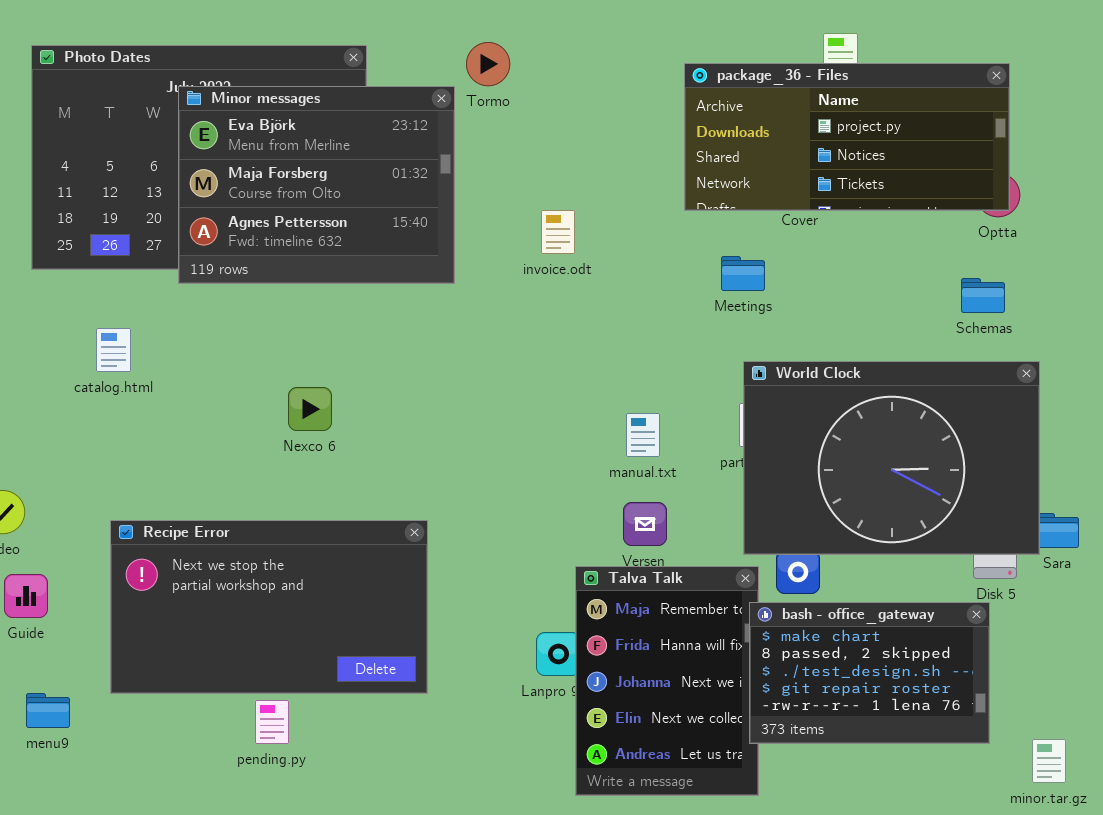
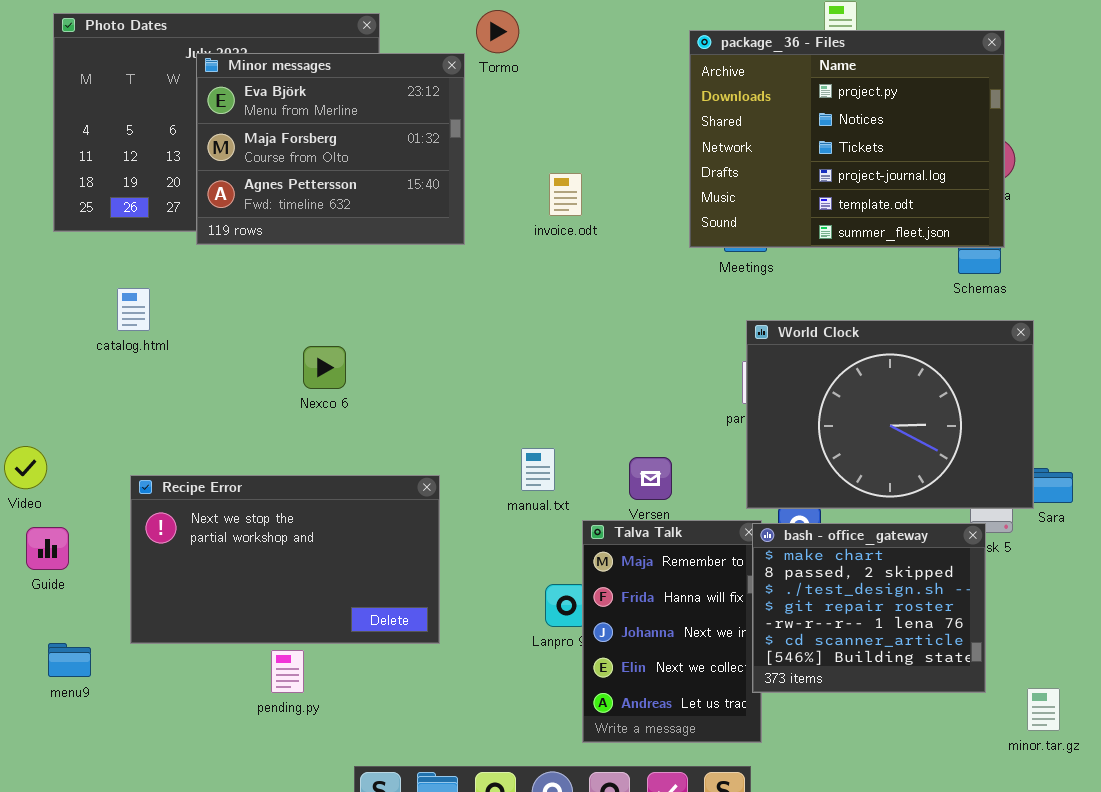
package_36 - Files: [684,63,1010,211] -> [689,30,1005,248], resized
manual.txt: [626,413,660,457] -> [521,448,555,491], moved
bash - office_gateway: [749,602,990,744] -> [752,523,986,693], resized

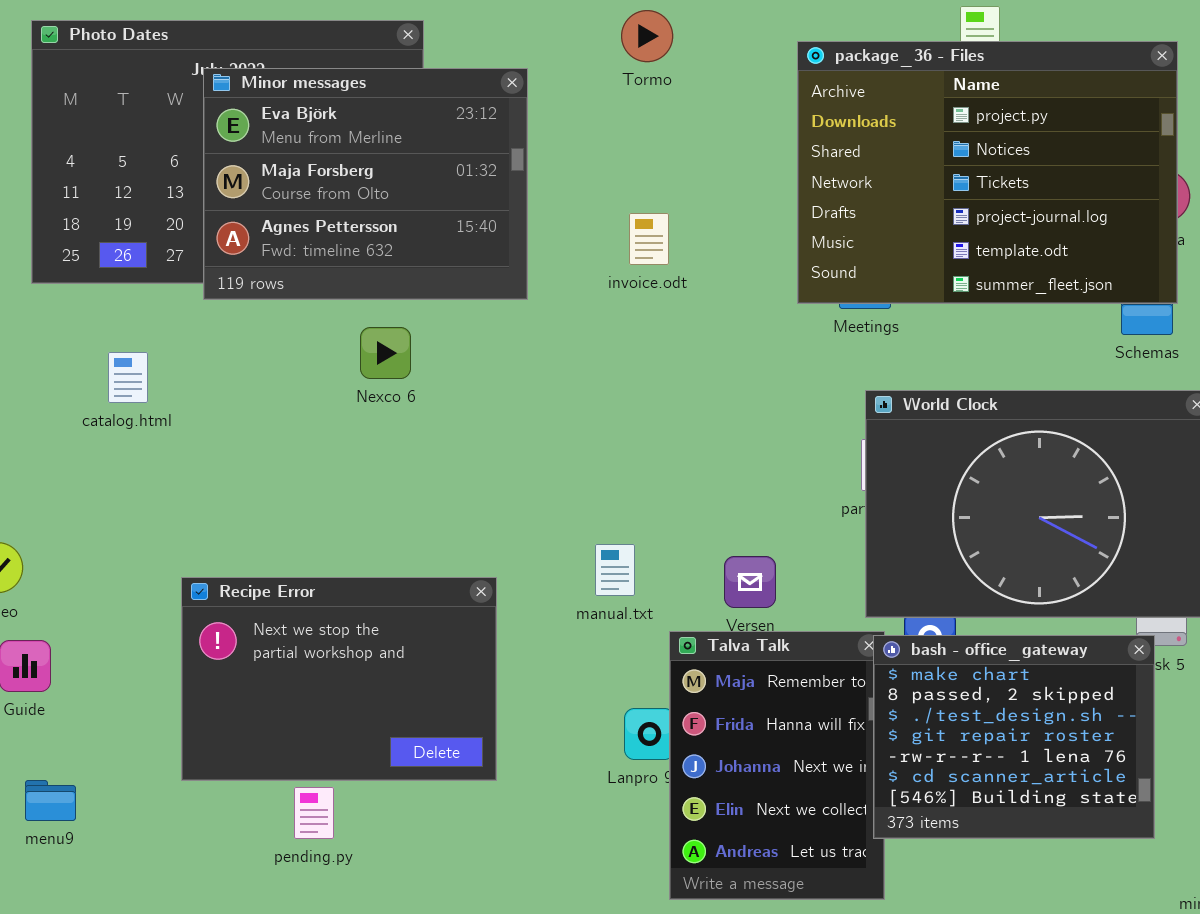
Tormo: [476,10,519,53] -> [621,10,673,62], moved
Nexco 6: [303,346,346,389] -> [360,327,411,379], moved
Recipe Error: [130,475,440,644] -> [181,577,497,781], resized

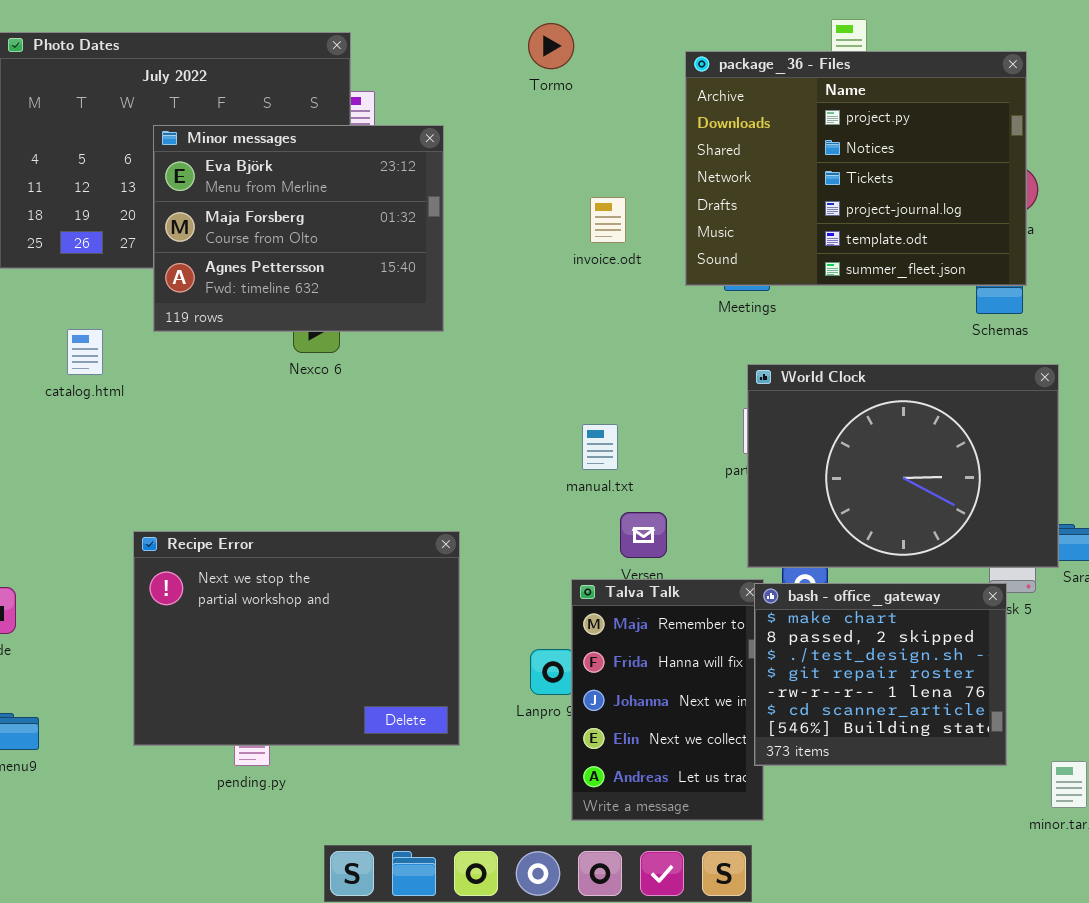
Minor messages: [203,68,528,300] -> [153,125,444,332], moved
invoice.odt: [629,213,669,265] -> [590,197,626,243], moved
manual.txt: [595,544,635,596] -> [582,424,618,470], moved
Recipe Error: [181,577,497,781] -> [133,531,460,746], resized

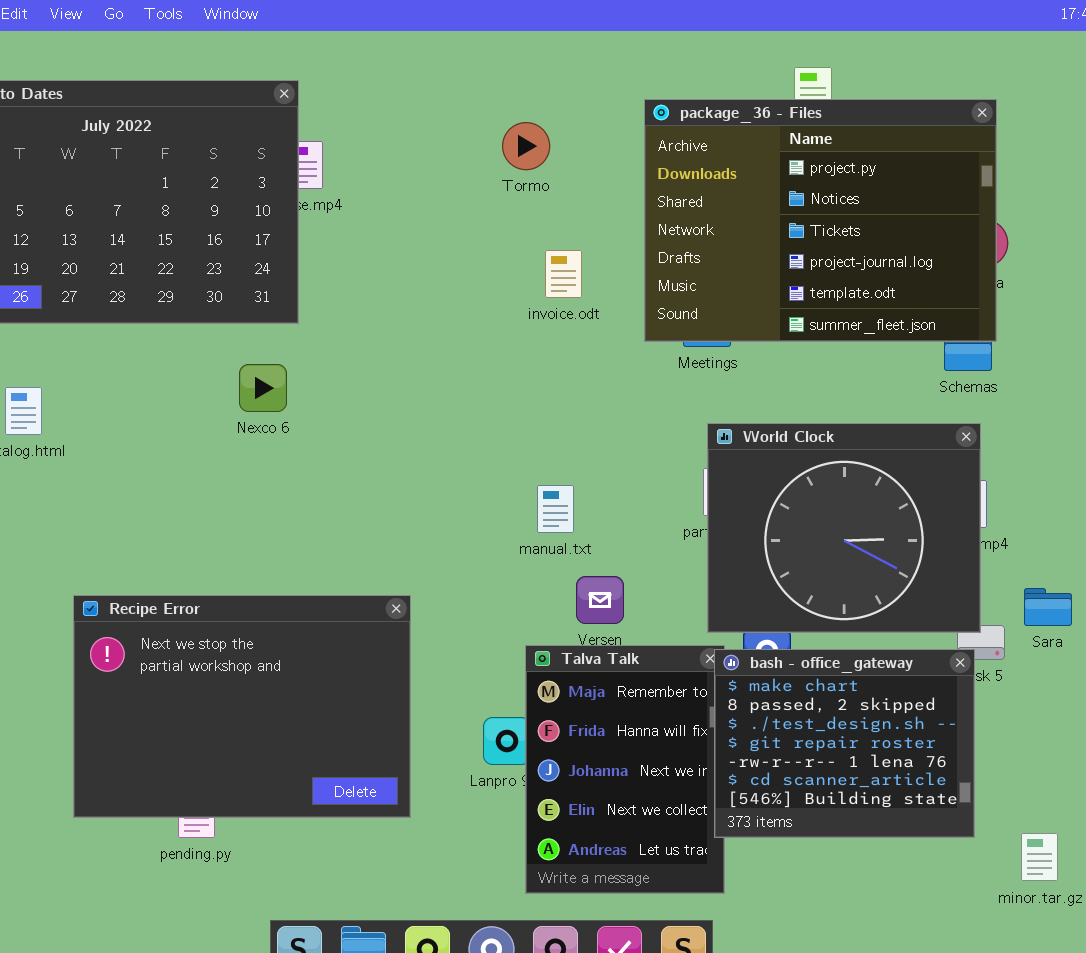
Tormo: [528,23,574,69] -> [502,122,550,170], moved
Minor messages: [153,125,444,332] -> none, closed
World Clock: [747,364,1059,568] -> [707,423,981,633], resized

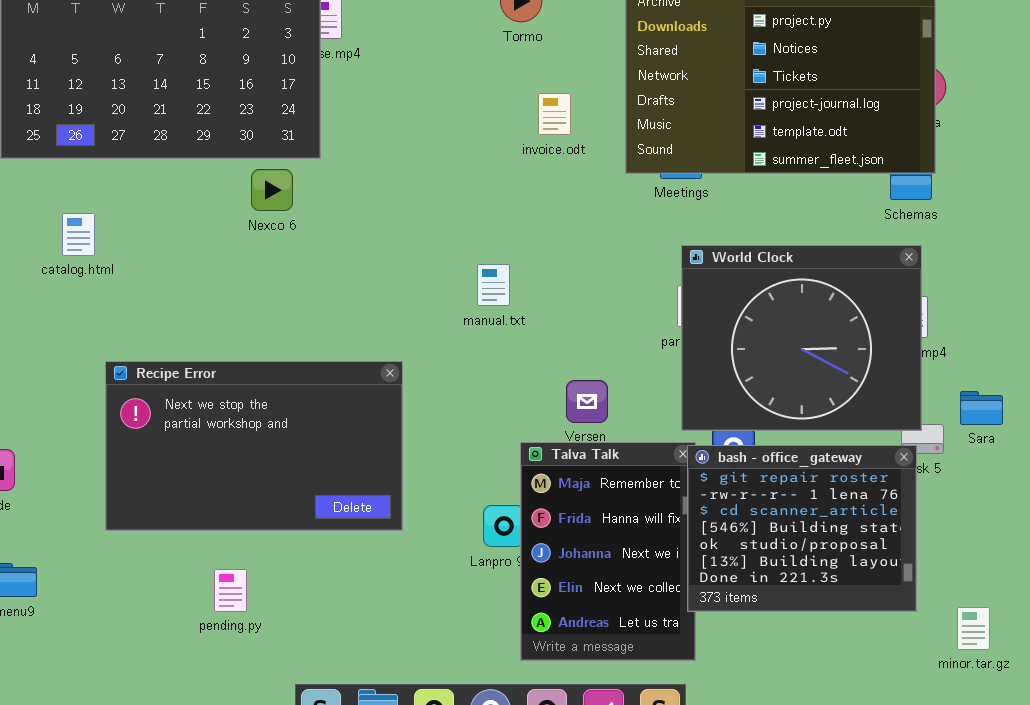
Nexco 6: [239,364,287,412] -> [251,169,293,211], moved
manual.txt: [537,485,574,533] -> [477,264,510,306], moved
Recipe Error: [73,595,411,818] -> [105,361,403,531], moved, resized
bash - office_gateway: [714,649,975,838] -> [687,445,917,612], scrolled down 3 rows

